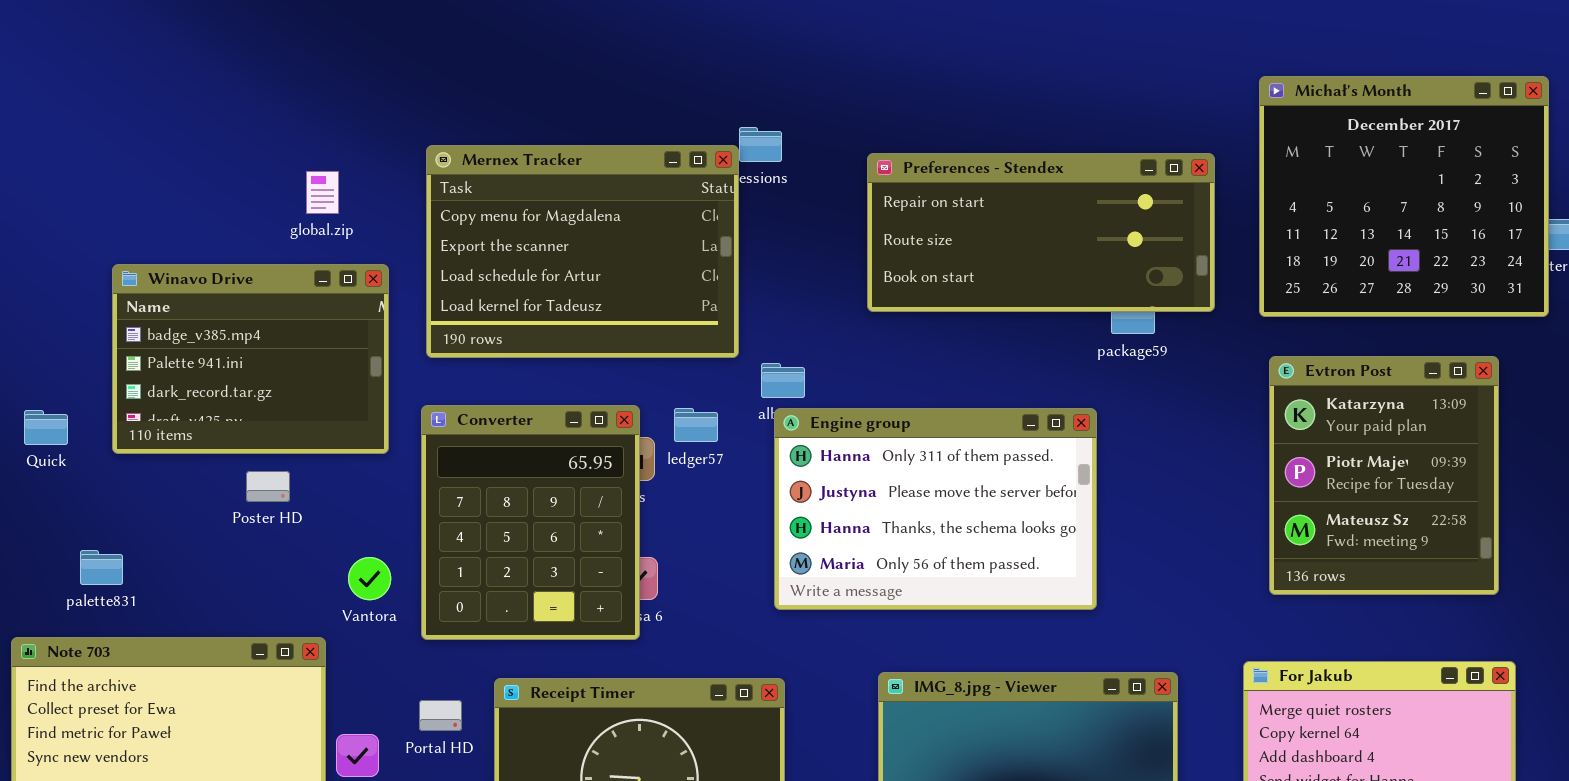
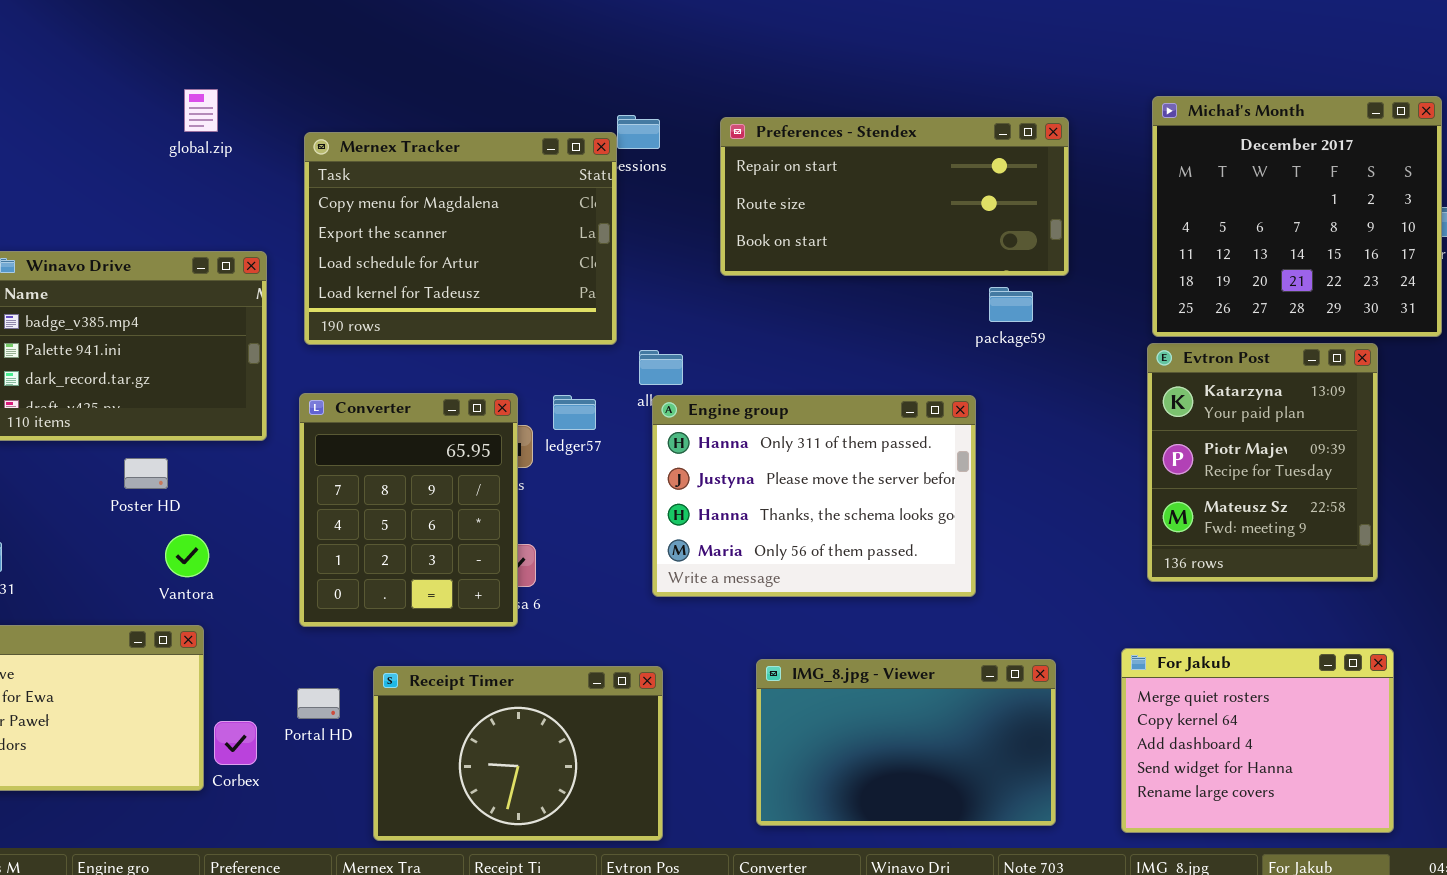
Michał's Month: [1259,76,1549,317] -> [1152,96,1442,337], moved
Preferences - Stendex: [867,153,1215,312] -> [720,117,1069,276], moved
global.zip: [306,171,339,214] -> [184,89,218,132], moved
Vantora: [348,557,391,600] -> [165,534,209,577], moved

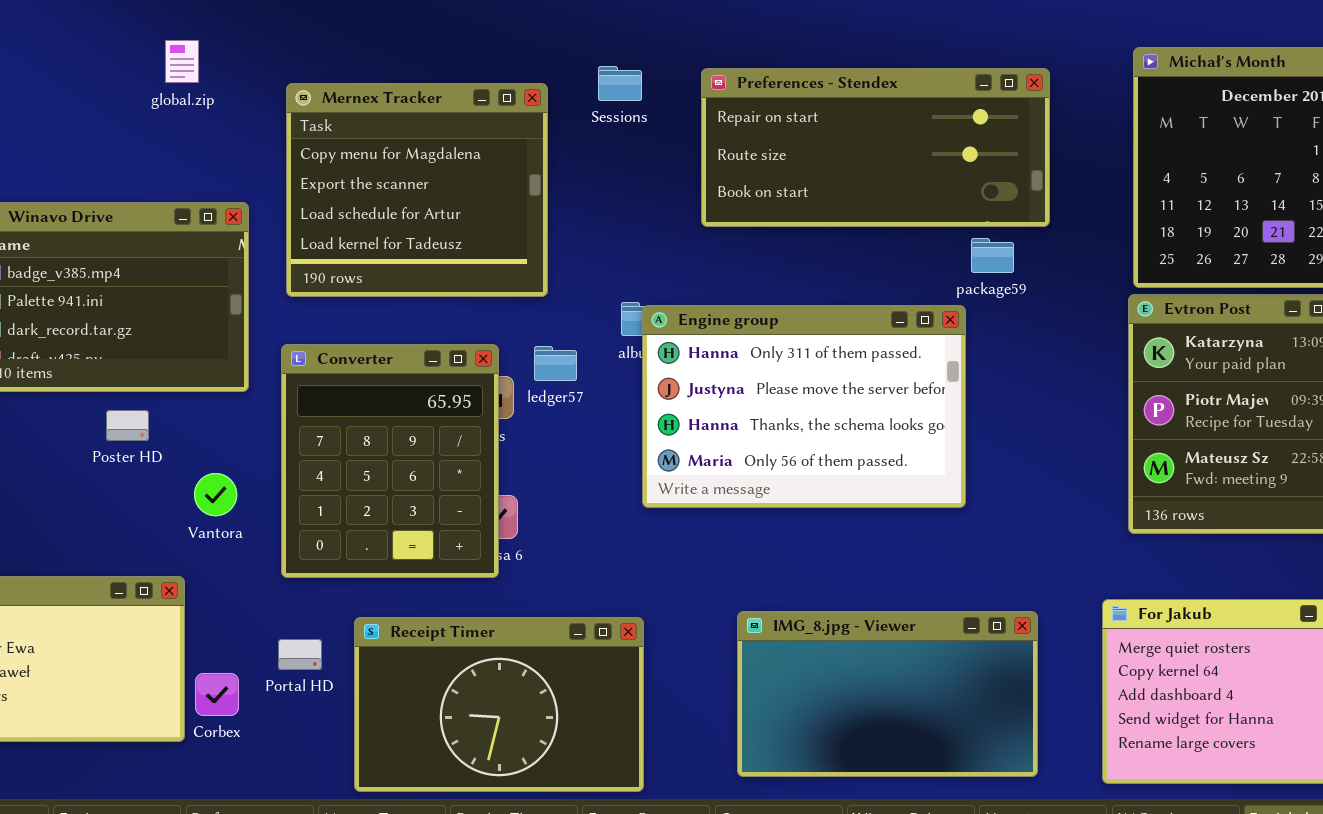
Mernex Tracker: [304,132,617,345] -> [286,83,548,297], resized
Engine group: [652,395,976,597] -> [642,305,966,508], moved
Vantora: [165,534,209,577] -> [194,473,237,516], moved

